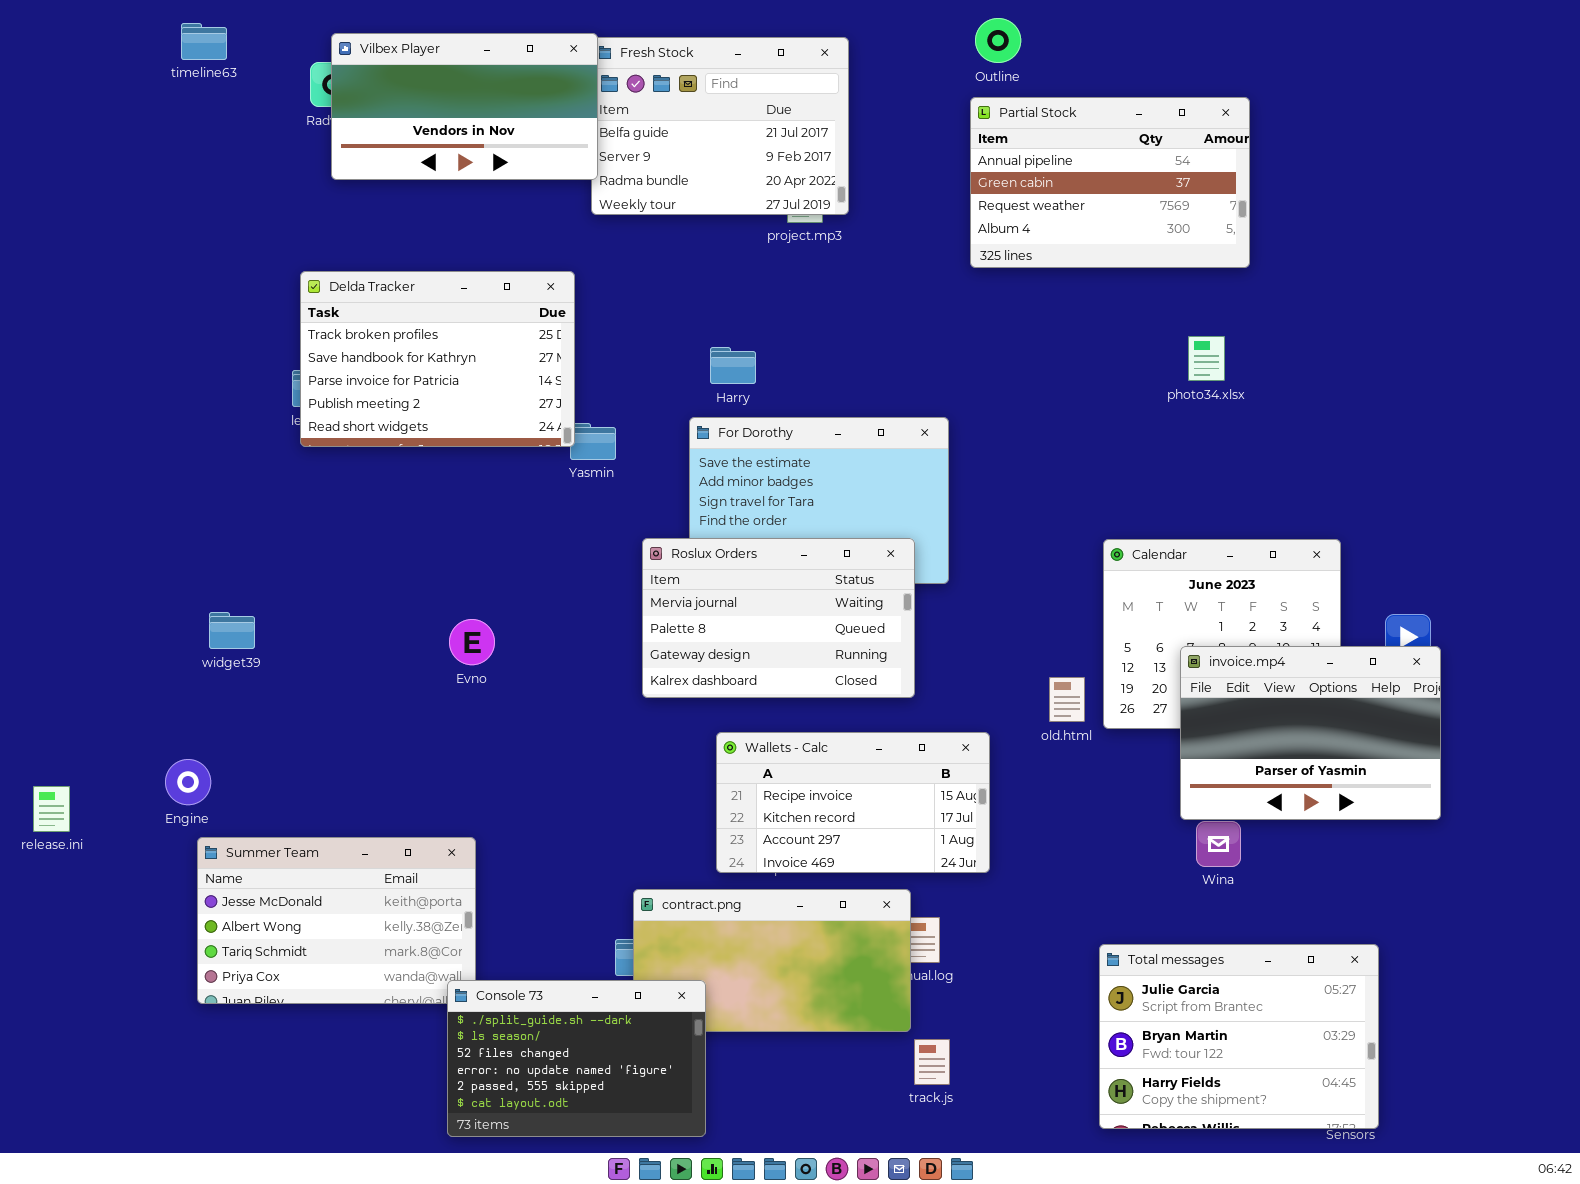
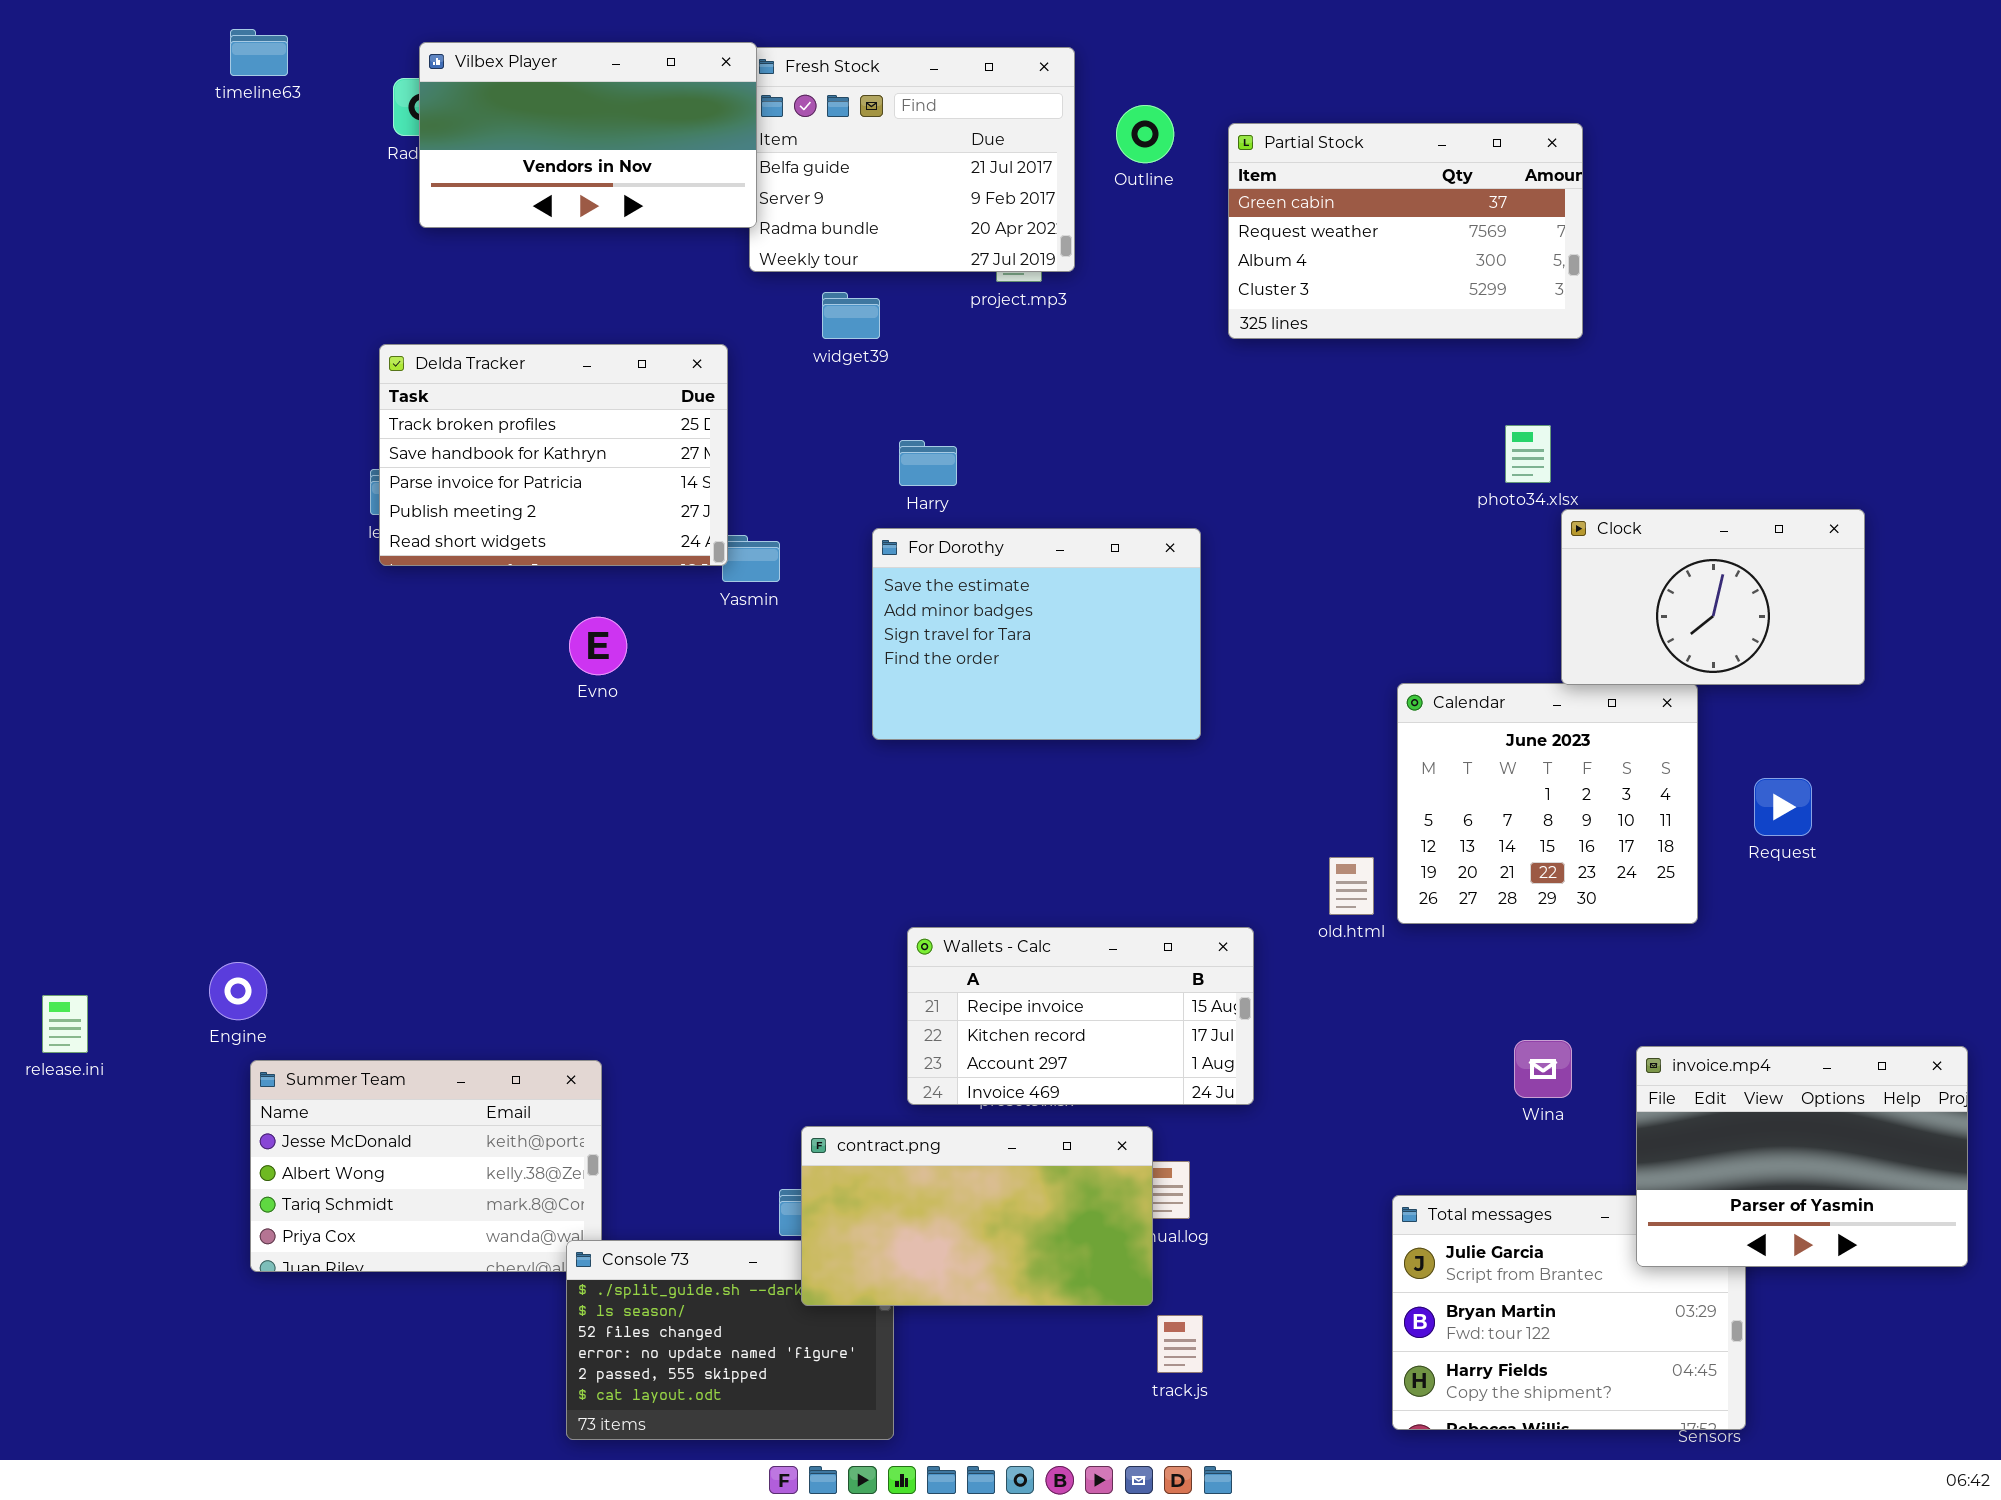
Outline: [975,18,1021,63] -> [1116,105,1174,163], moved
Partial Stock: [970,97,1250,268] -> [1228,123,1583,339], scrolled down 1 row
Clock: none -> [1561,509,1865,685], opened
Roslux Orders: [642,538,915,698] -> none, closed
widget39: [209,612,255,649] -> [822,292,880,339], moved
Evno: [449,619,495,665] -> [569,617,627,675], moved
invoice.mp4: [1180,646,1441,820] -> [1636,1046,1968,1267], moved
contract.png: [633,889,911,1032] -> [801,1126,1153,1306], raised

